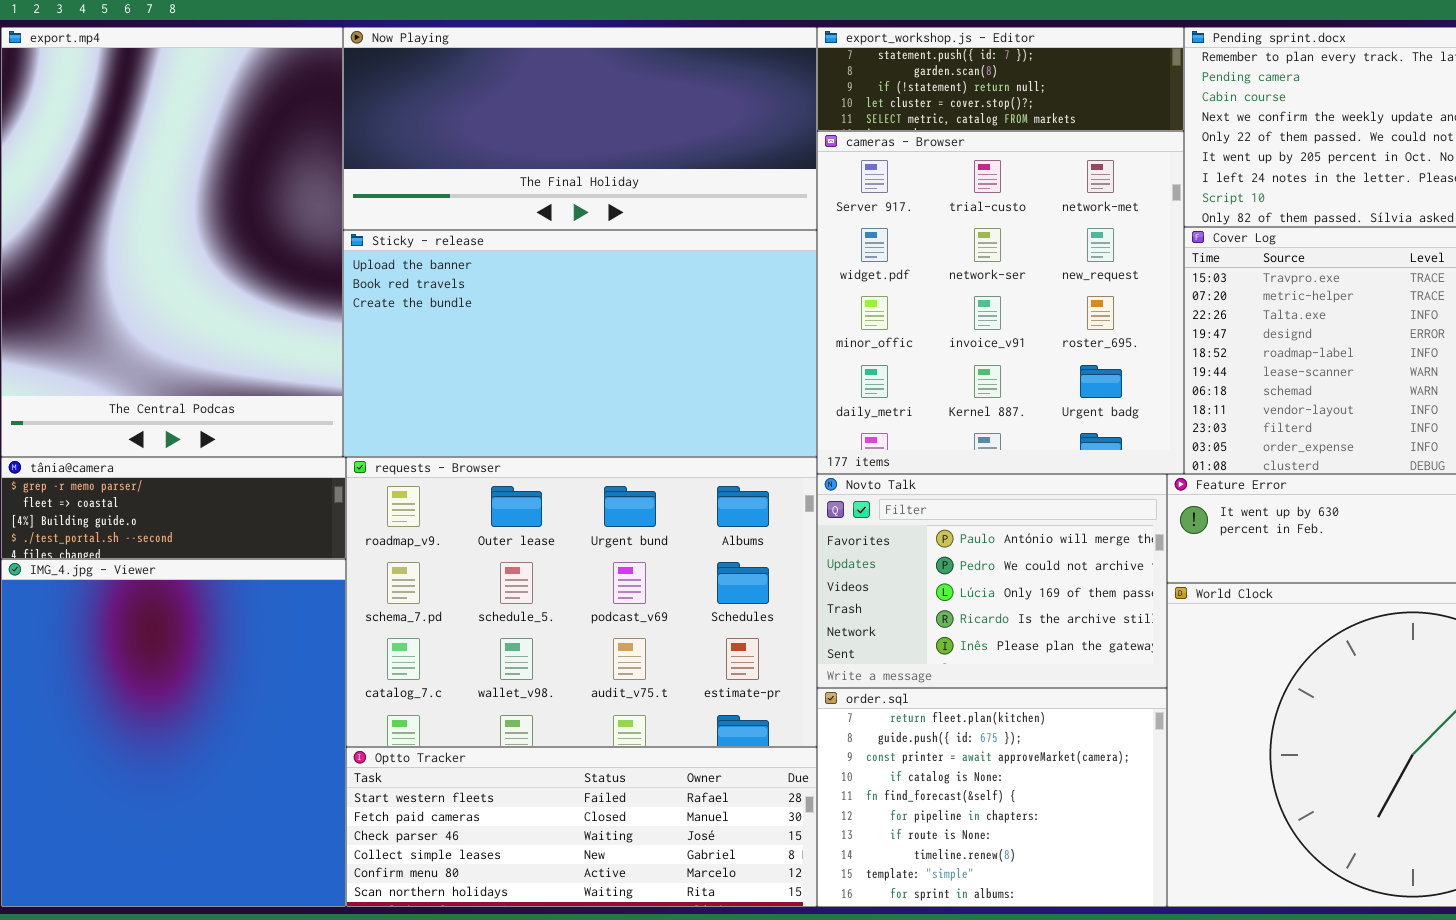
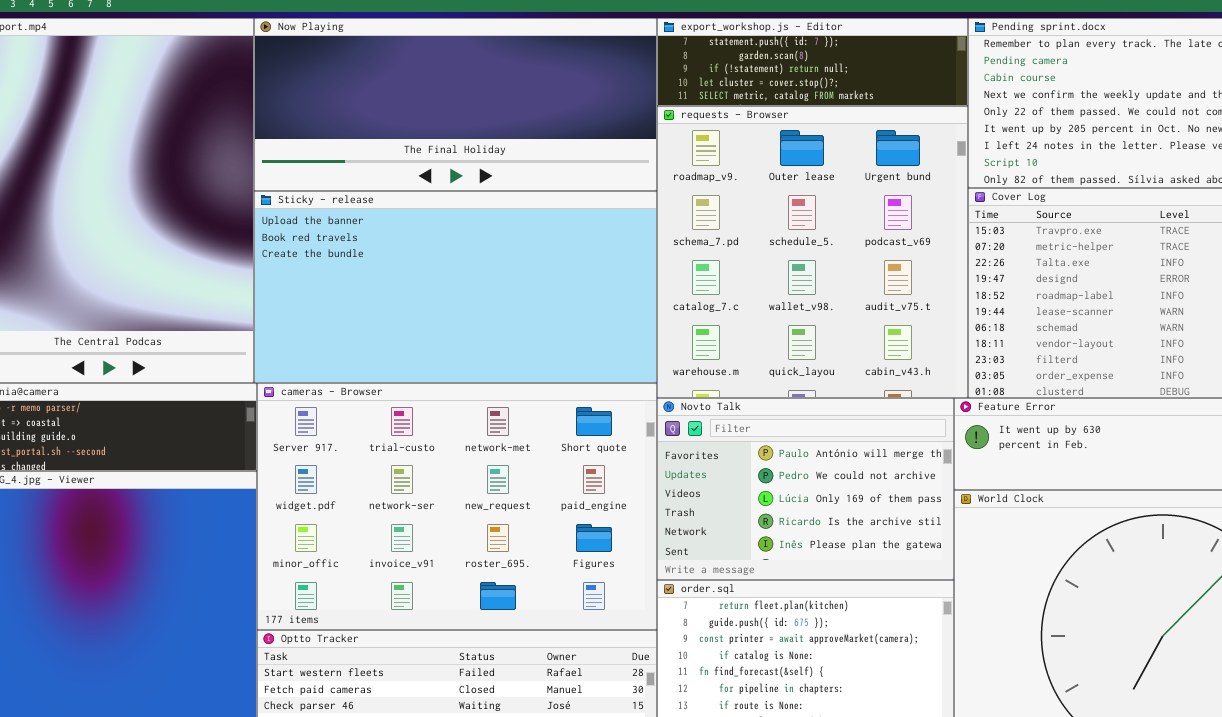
cameras - Browser: [817,131,1184,474] -> [257,383,657,630], moved, resized
requests - Browser: [346,457,817,747] -> [657,106,968,398], moved, resized

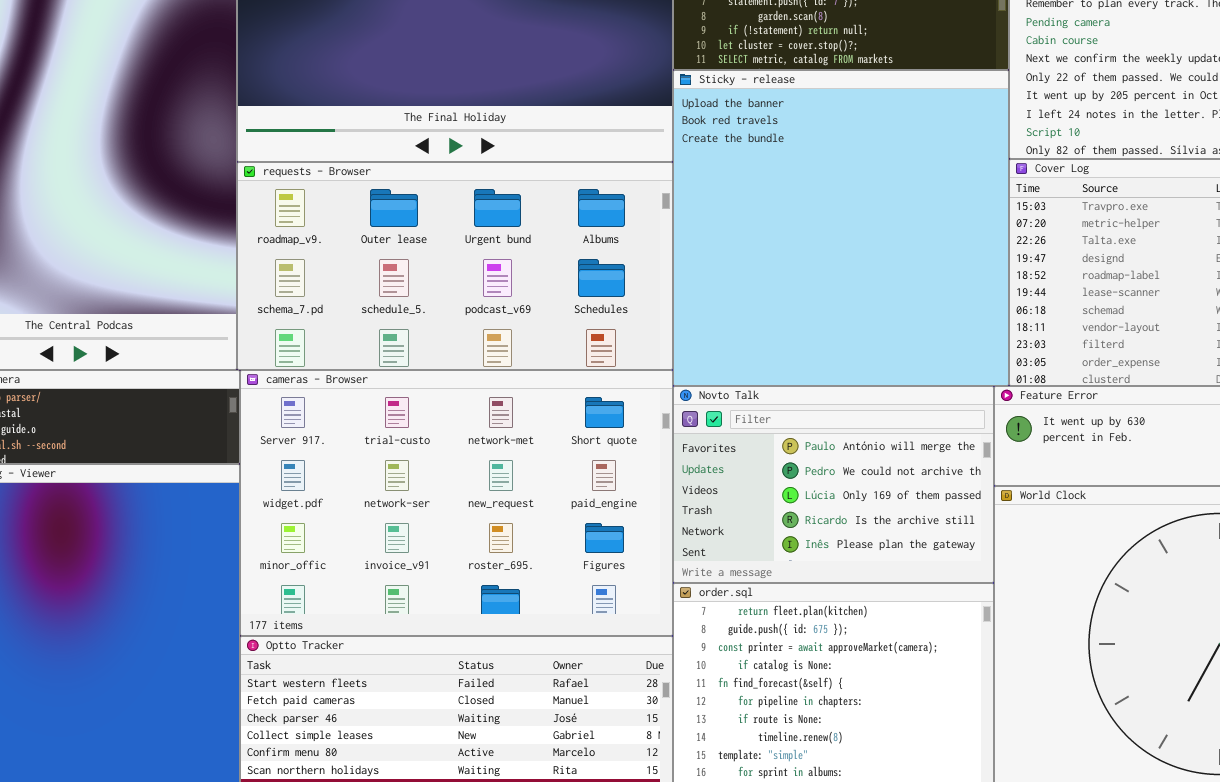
requests - Browser: [657,106,968,398] -> [237,162,673,370], moved, resized
Sticky - release: [254,191,657,383] -> [673,70,1009,386], moved, resized

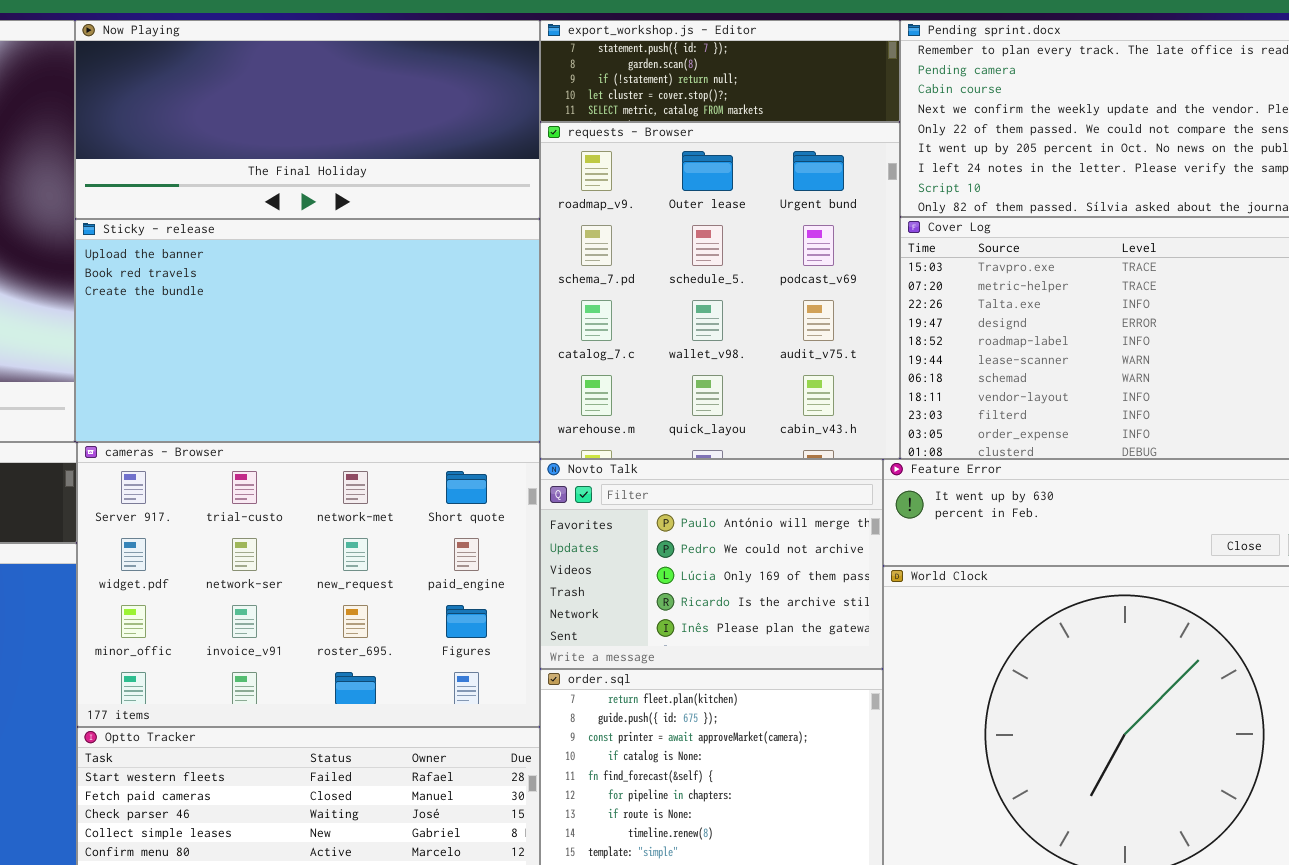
Sticky - release: [673,70,1009,386] -> [75,219,540,442], moved, resized
requests - Browser: [237,162,673,370] -> [540,122,900,459], moved, resized

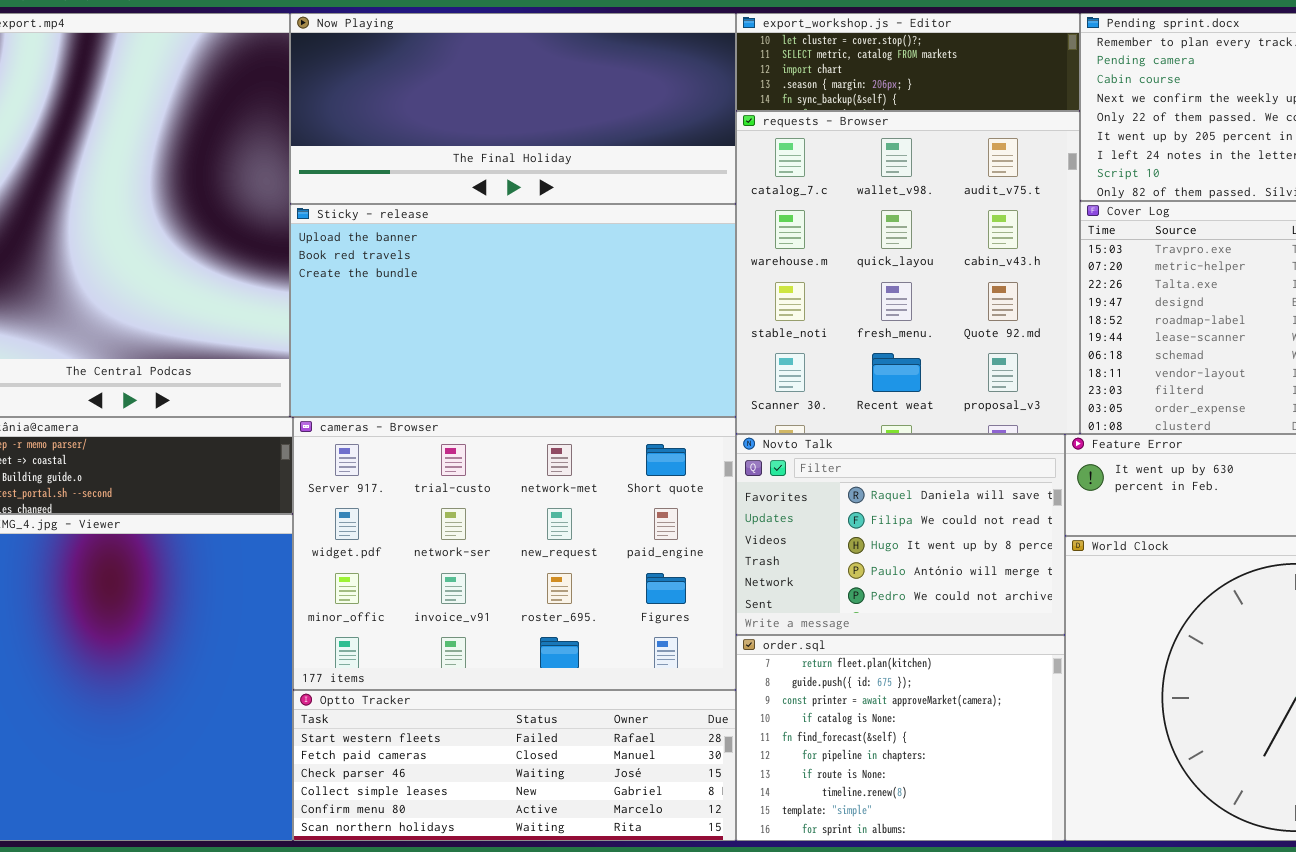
export_workshop.js - Editor: [540,20,900,122] -> [736,13,1080,111], scrolled down 3 rows
requests - Browser: [540,122,900,459] -> [736,111,1080,434], scrolled down 2 rows
Novto Talk: [540,459,883,669] -> [736,434,1065,635], scrolled up 3 rows

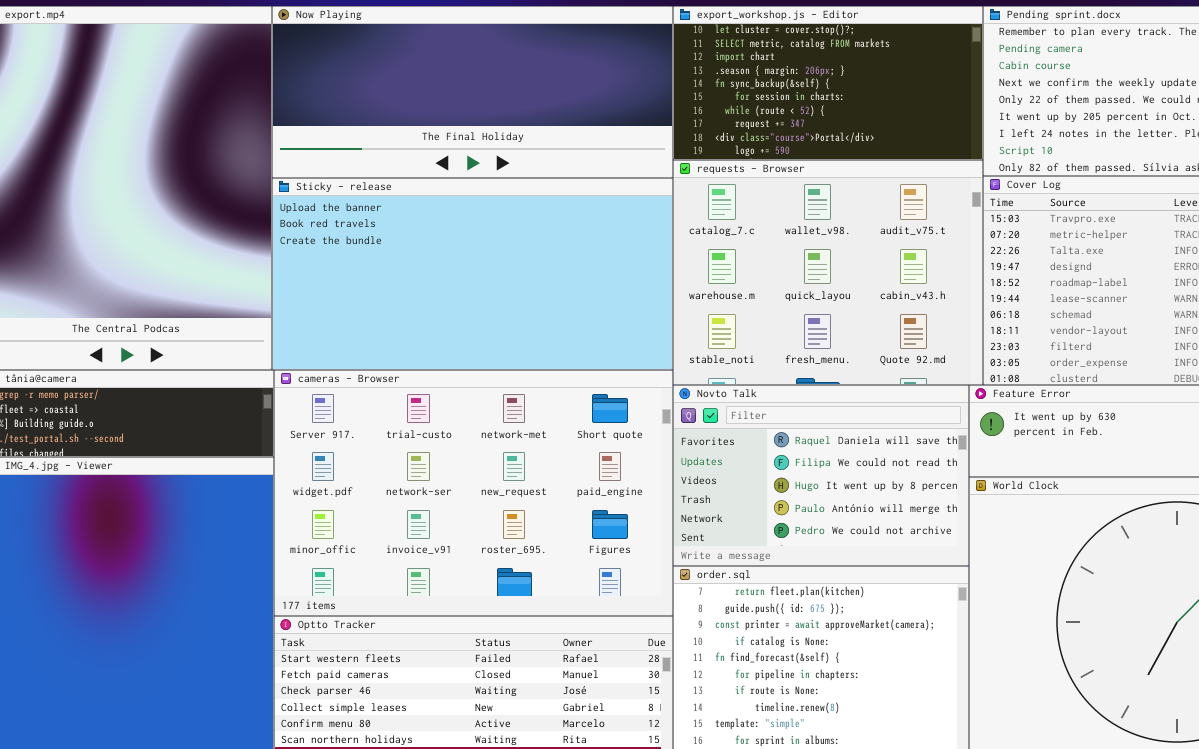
export_workshop.js - Editor: [736,13,1080,111] -> [673,6,983,160], resized
requests - Browser: [736,111,1080,434] -> [673,160,983,385], resized

